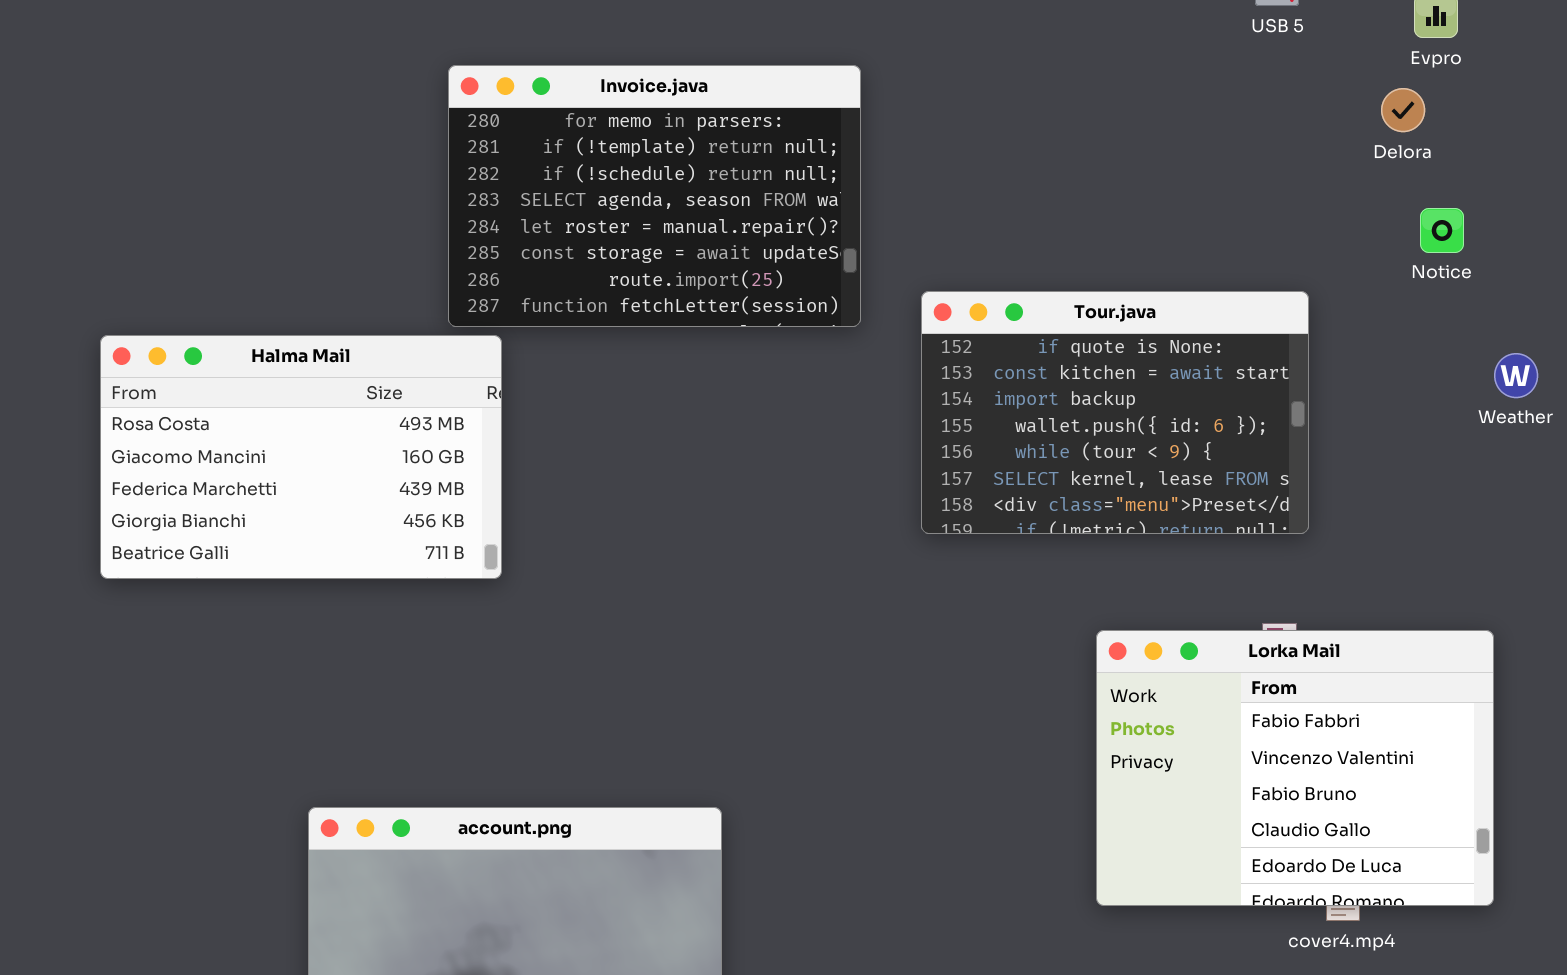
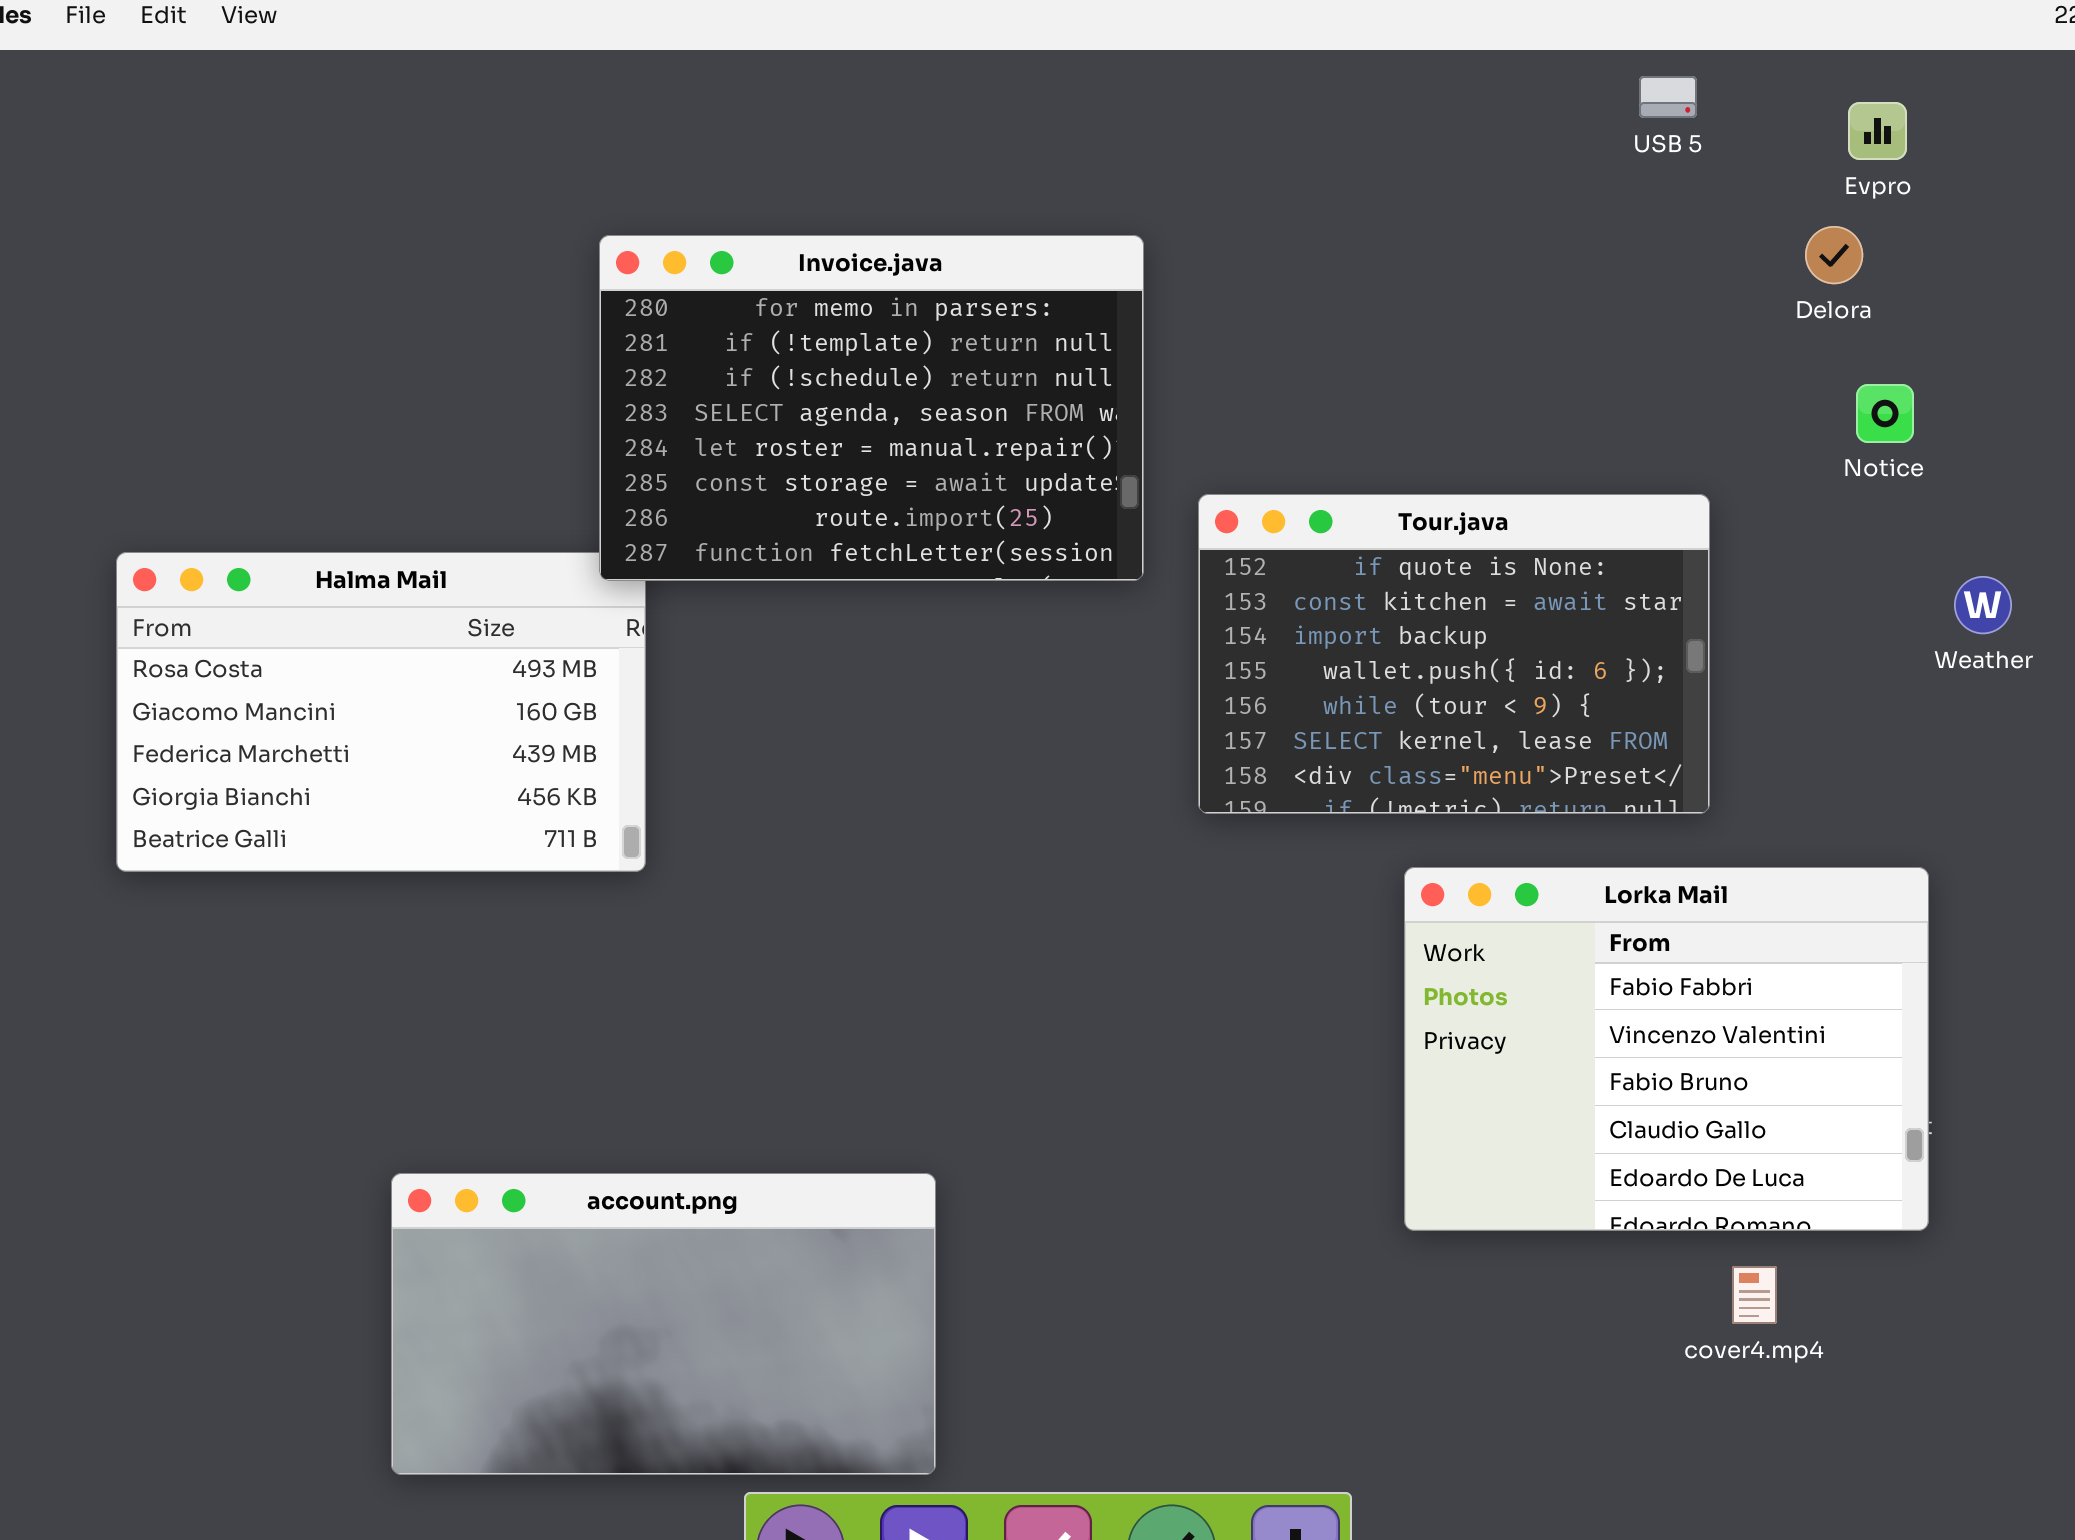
Invoice.java: [448,65,861,327] -> [599,235,1144,581], moved
Lorka Mail: [1096,630,1494,906] -> [1404,867,1929,1231], moved

